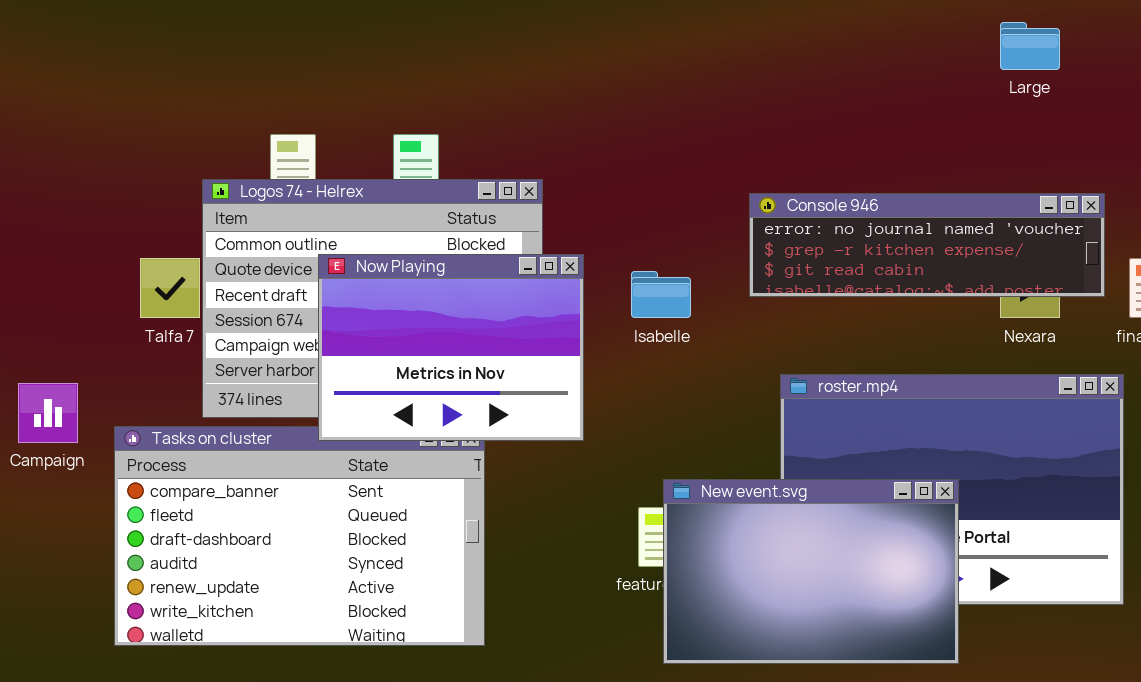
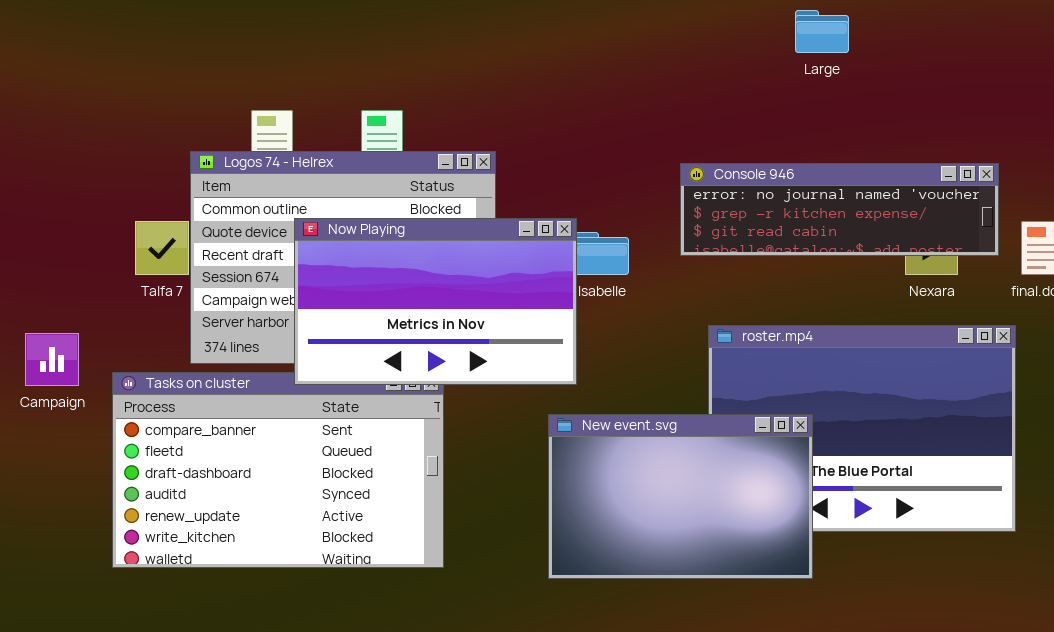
Large: [1000,22,1060,70] -> [795,10,849,53], moved
Now Playing: [318,254,584,441] -> [294,218,577,385], resized
New event.svg: [663,479,959,664] -> [548,414,813,579], moved

